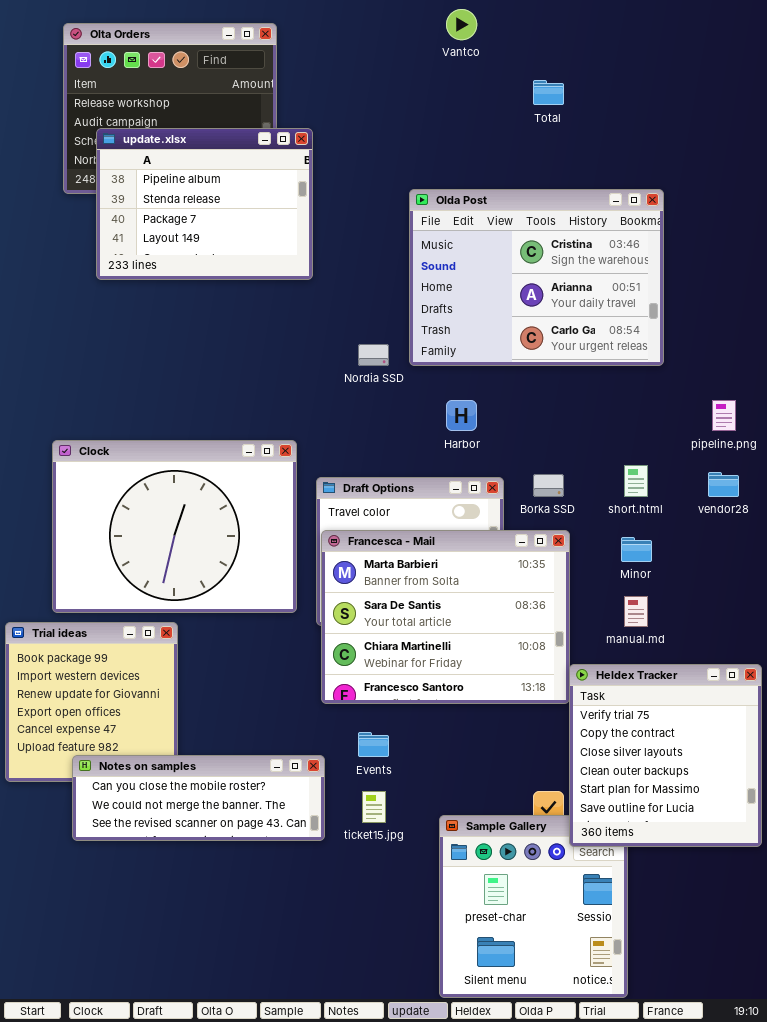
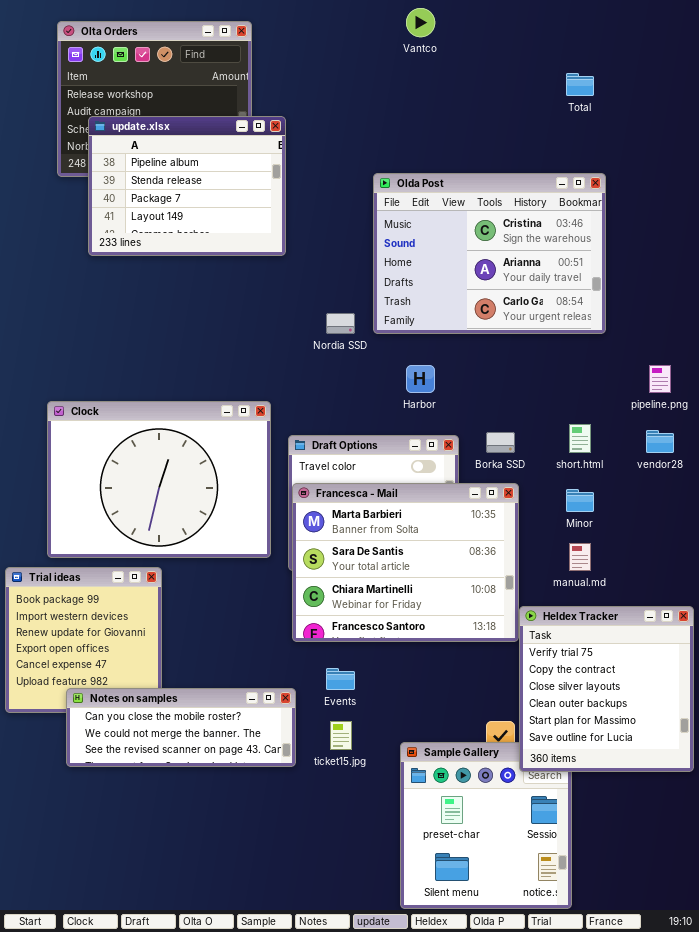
Total: [533,80,564,105] -> [566,73,594,96], moved

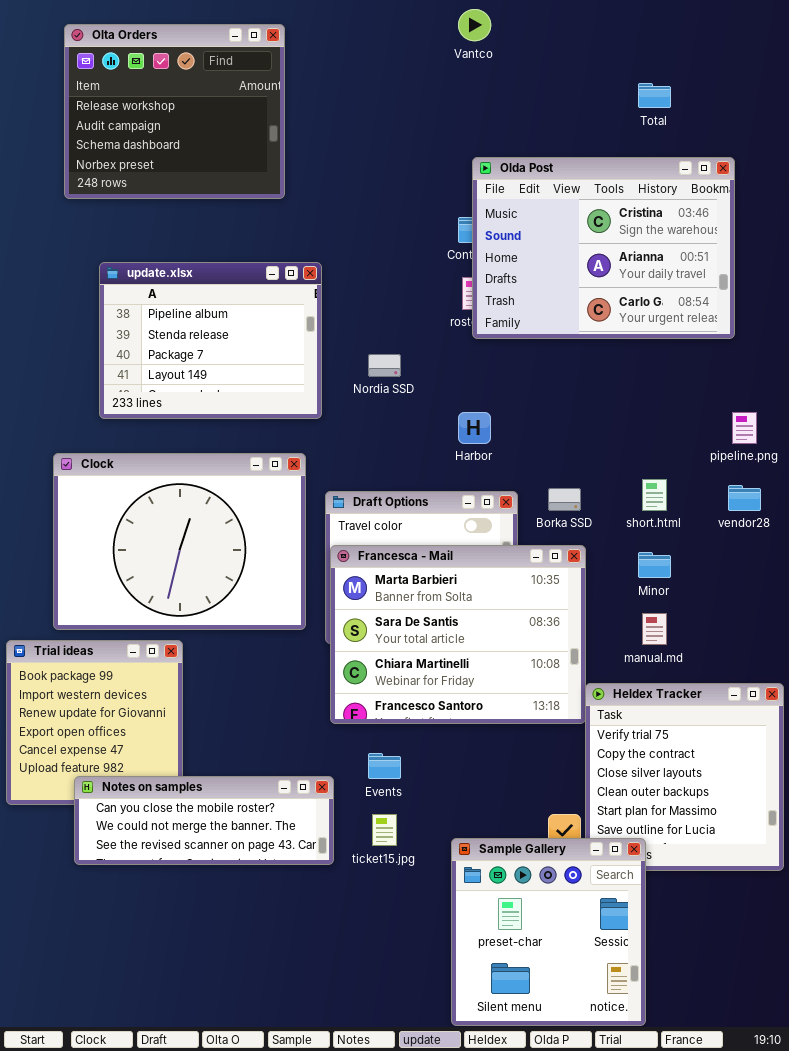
update.xlsx: [88,116,286,256] -> [99,262,322,419], moved
Olda Post: [373,173,606,334] -> [472,157,735,339], moved
Sample Gallery: [400,742,572,909] -> [451,838,646,1026], raised

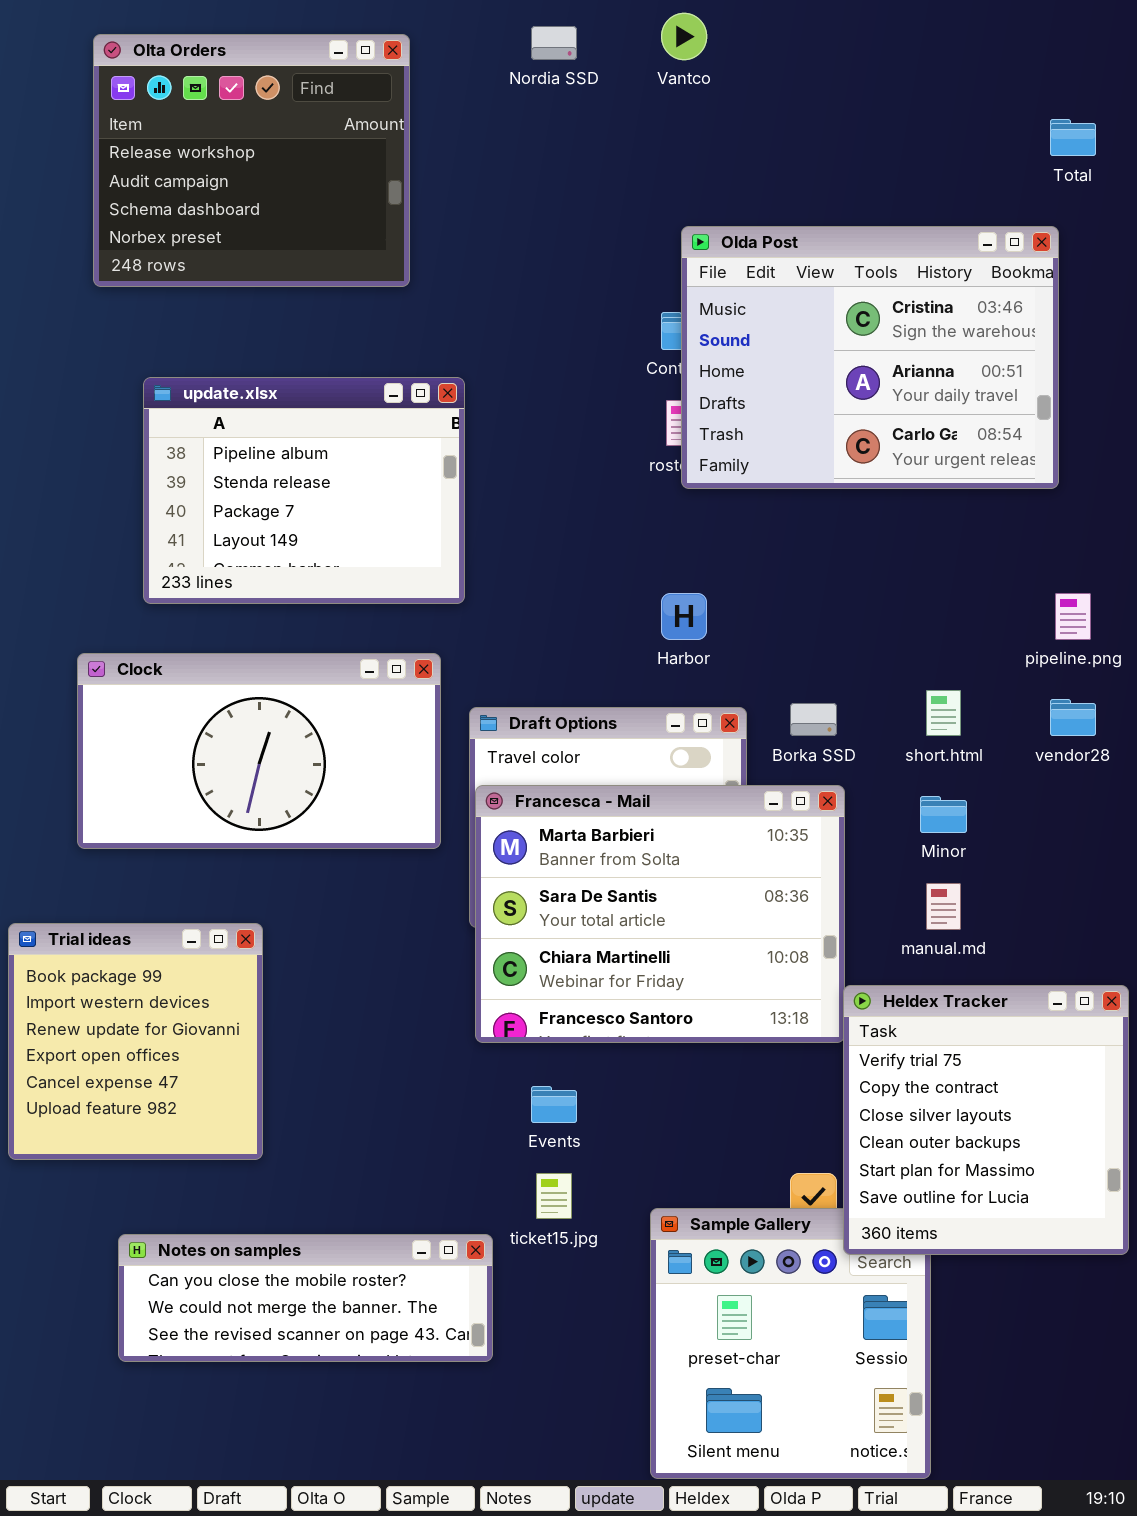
Total: [638,83,671,108] -> [1050,119,1096,156], moved
Nordia SSD: [368,354,401,377] -> [531,26,577,60], moved
Clock: [53,453,306,630] -> [77,653,441,849], resized
Heldex Tracker: [585,683,784,871] -> [843,985,1129,1255], raised
Notes on samples: [74,776,334,865] -> [118,1234,493,1362], moved

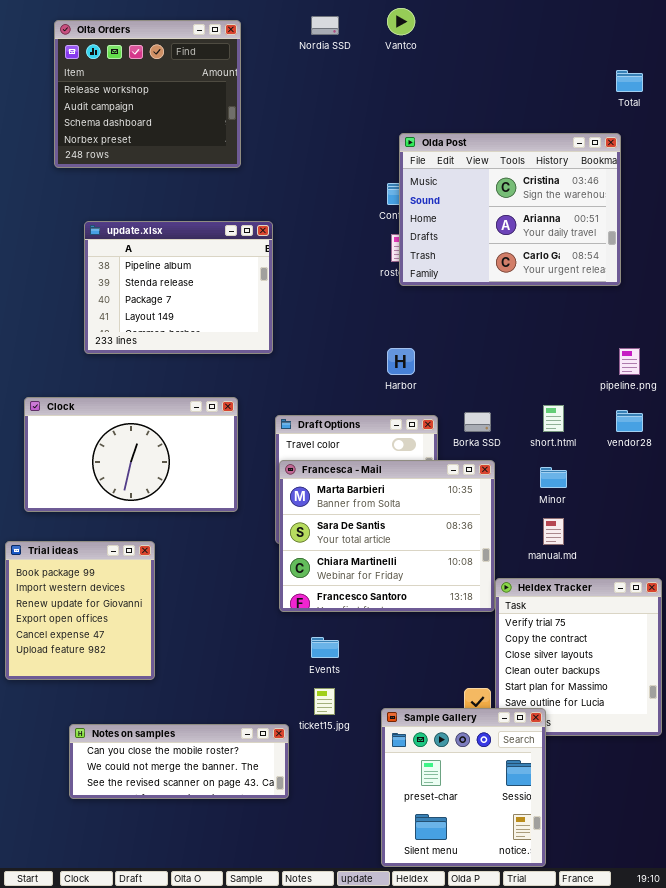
Clock: [77,653,441,849] -> [24,397,238,512], moved
Sample Gallery: [650,1208,931,1479] -> [381,708,546,867], raised

